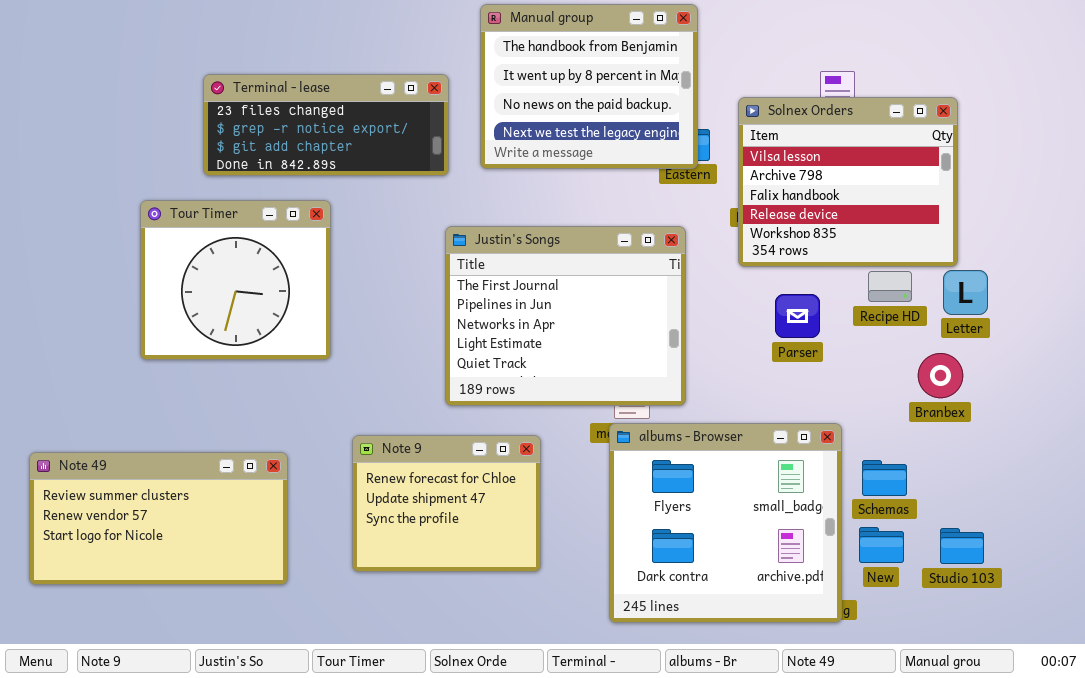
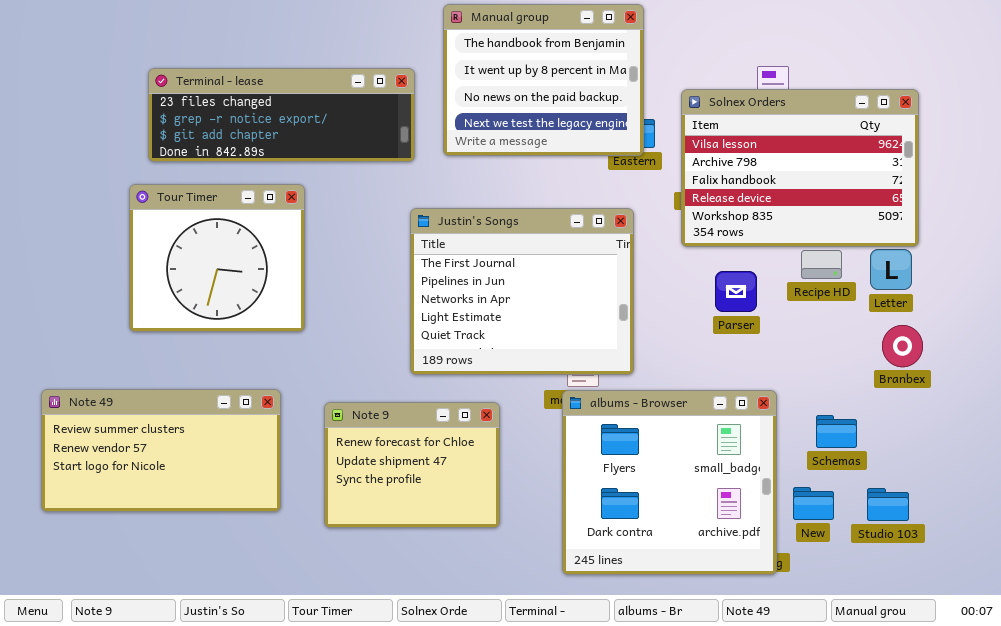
Terminal - lease: [203,74,449,176] -> [148,68,415,162], resized
Solnex Orders: [738,97,958,267] -> [681,89,919,247], resized
Branbex: [918,353,963,398] -> [882,325,923,367], moved
Note 49: [29,452,288,585] -> [41,389,281,512], moved
Schemas: [862,460,907,496] -> [816,415,857,448], moved

